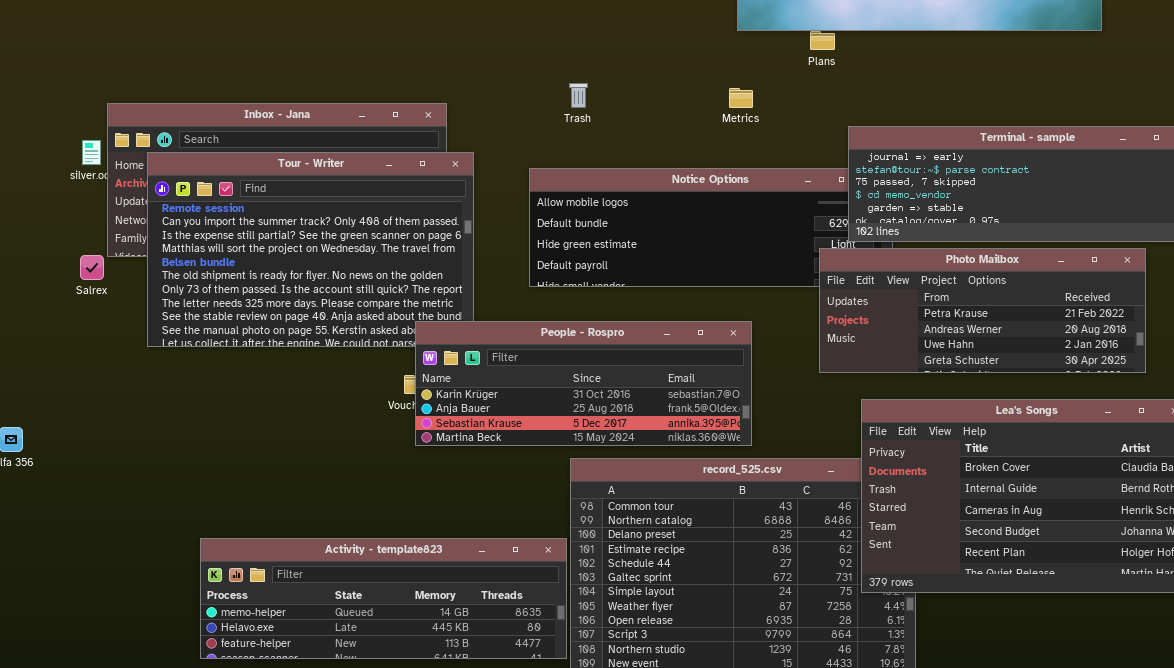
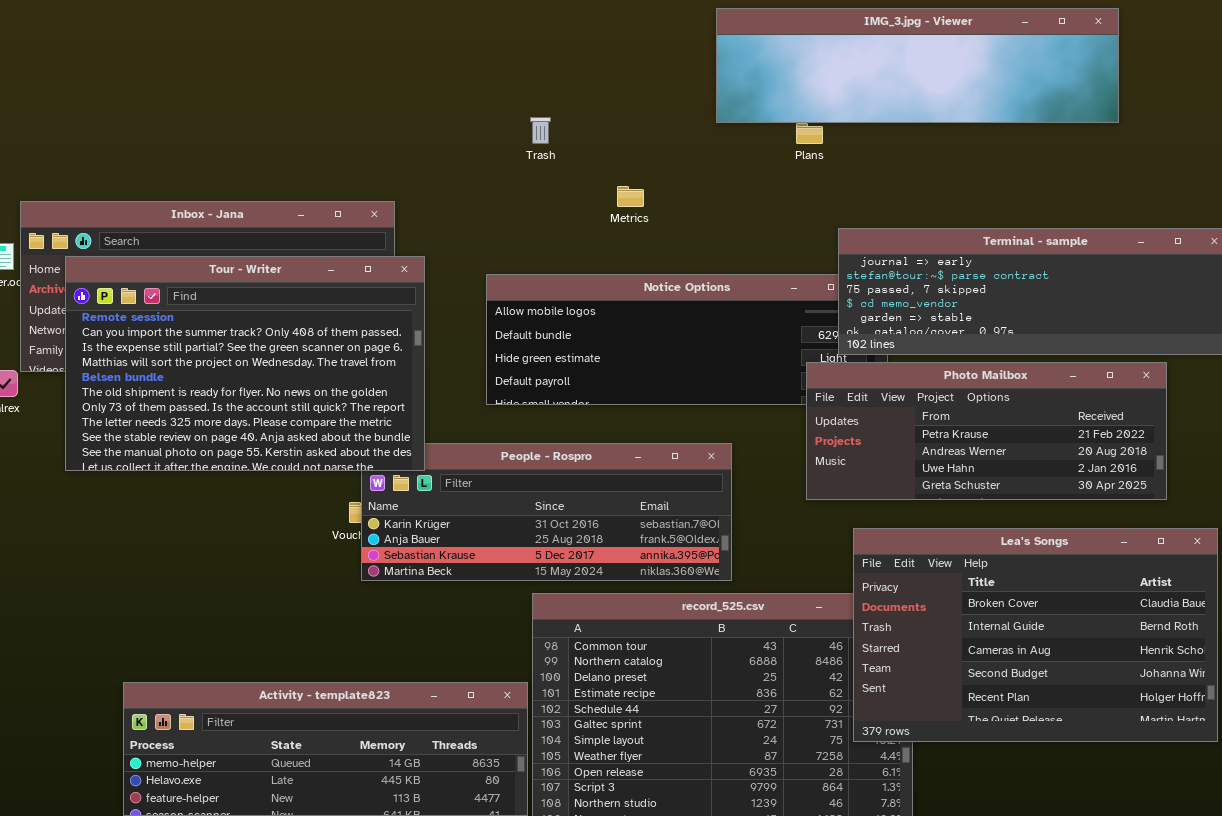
Trash: [569,83,588,108] -> [530,117,551,144], moved
Metrics: [729,88,753,108] -> [617,186,644,207], moved
Tour - Writer: [147,152,474,347] -> [65,256,425,471], raised

